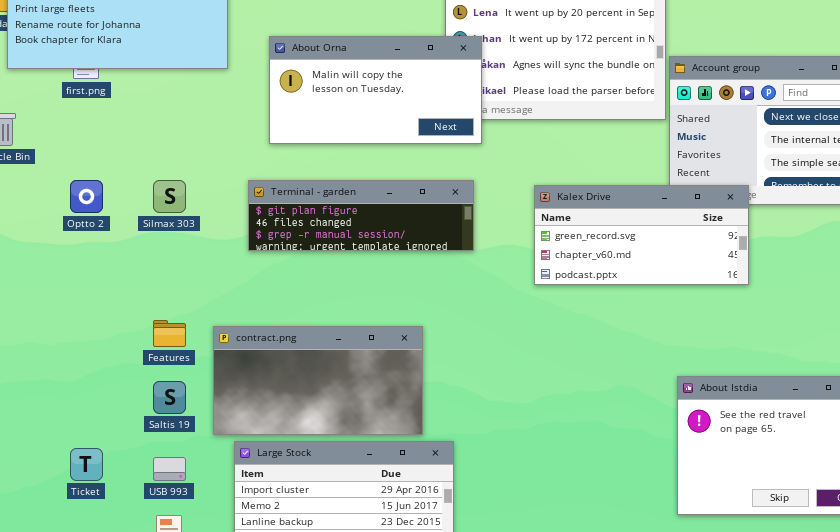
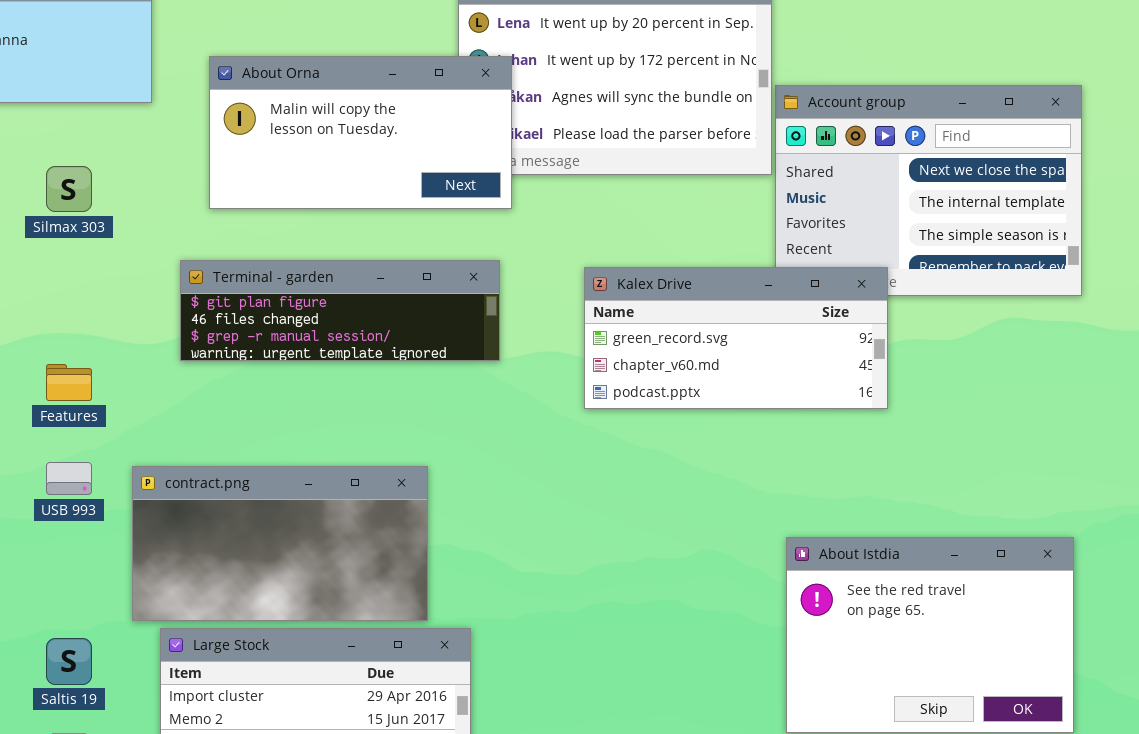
Silmax 303: [153,180,186,213] -> [46,166,92,212], moved
Features: [153,320,186,347] -> [46,364,92,401], moved
Saltis 19: [153,381,186,414] -> [46,638,92,685], moved
USB 993: [153,457,186,481] -> [46,462,92,495], moved

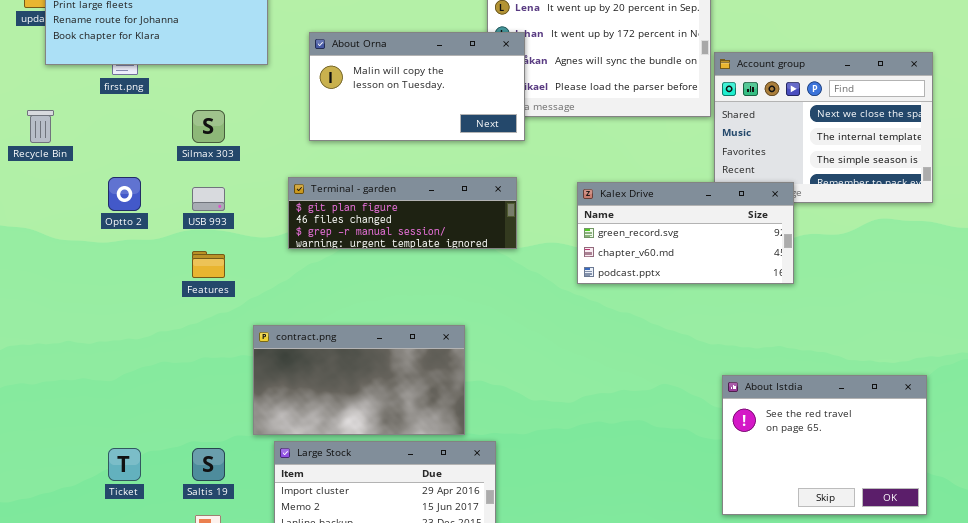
USB 993: [46,462,92,495] -> [192,187,225,211], moved

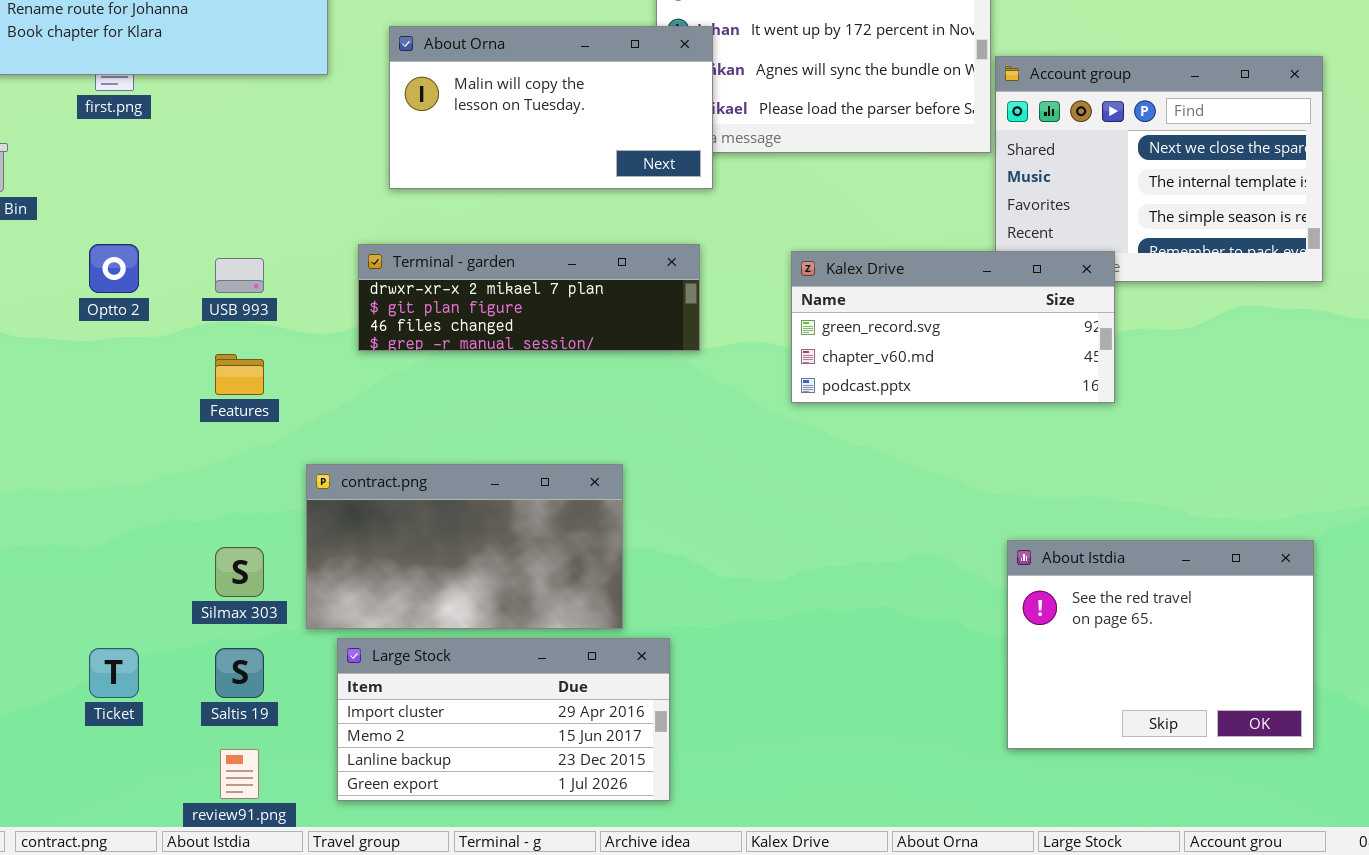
Silmax 303: [192,110,225,143] -> [215,547,264,597], moved
Terminal - garden: [288,177,517,249] -> [358,244,700,351], scrolled up 1 row

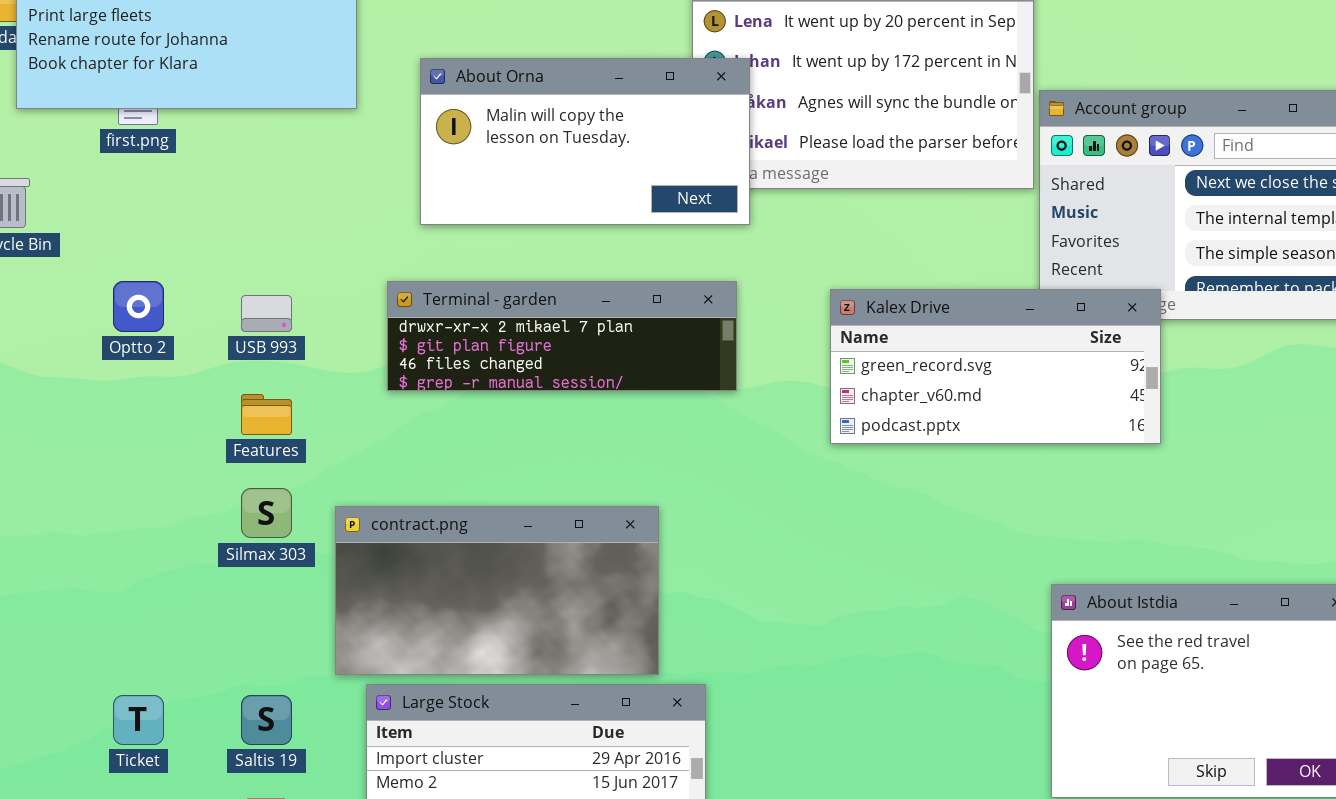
Silmax 303: [215,547,264,597] -> [241,488,292,538], moved

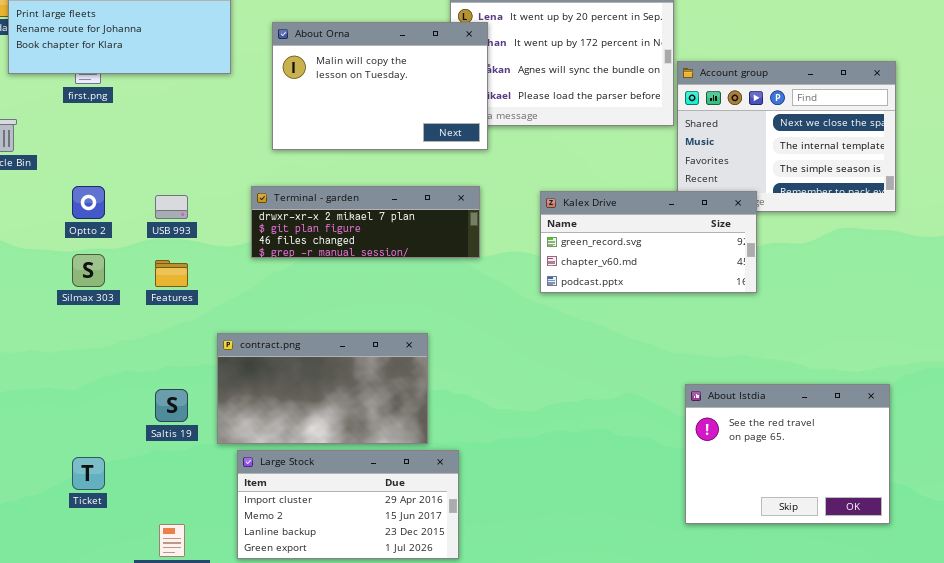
About Orna: [420,58,750,225] -> [272,22,488,150], resized
Silmax 303: [241,488,292,538] -> [72,254,105,287], moved
Saltis 19: [241,695,292,745] -> [155,389,188,422], moved

